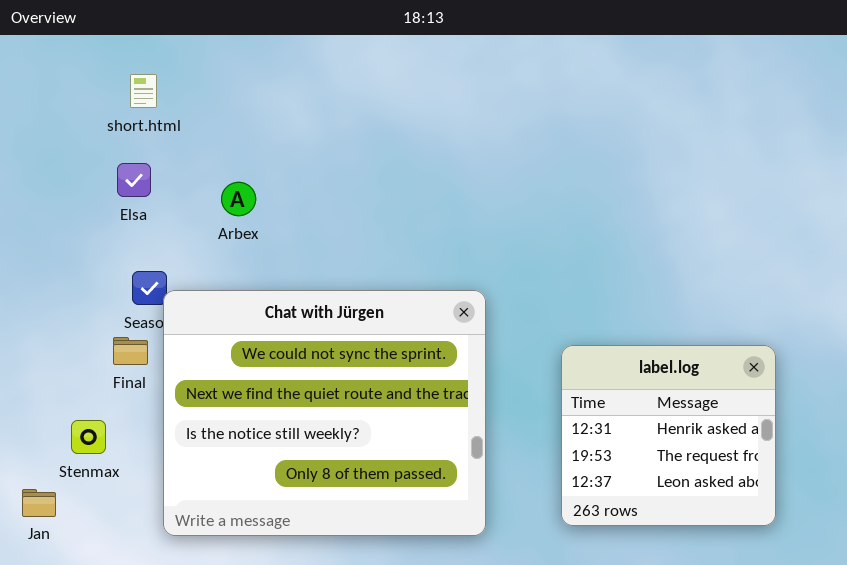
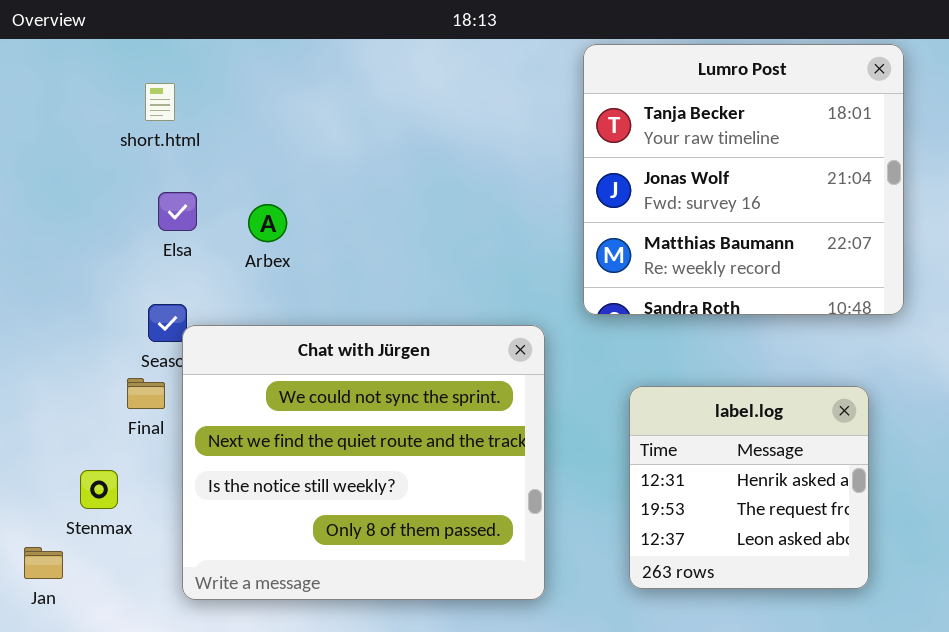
Lumro Post: none -> [583,44,904,315], opened
Elsa: [117,163,151,197] -> [158,192,197,231], moved

